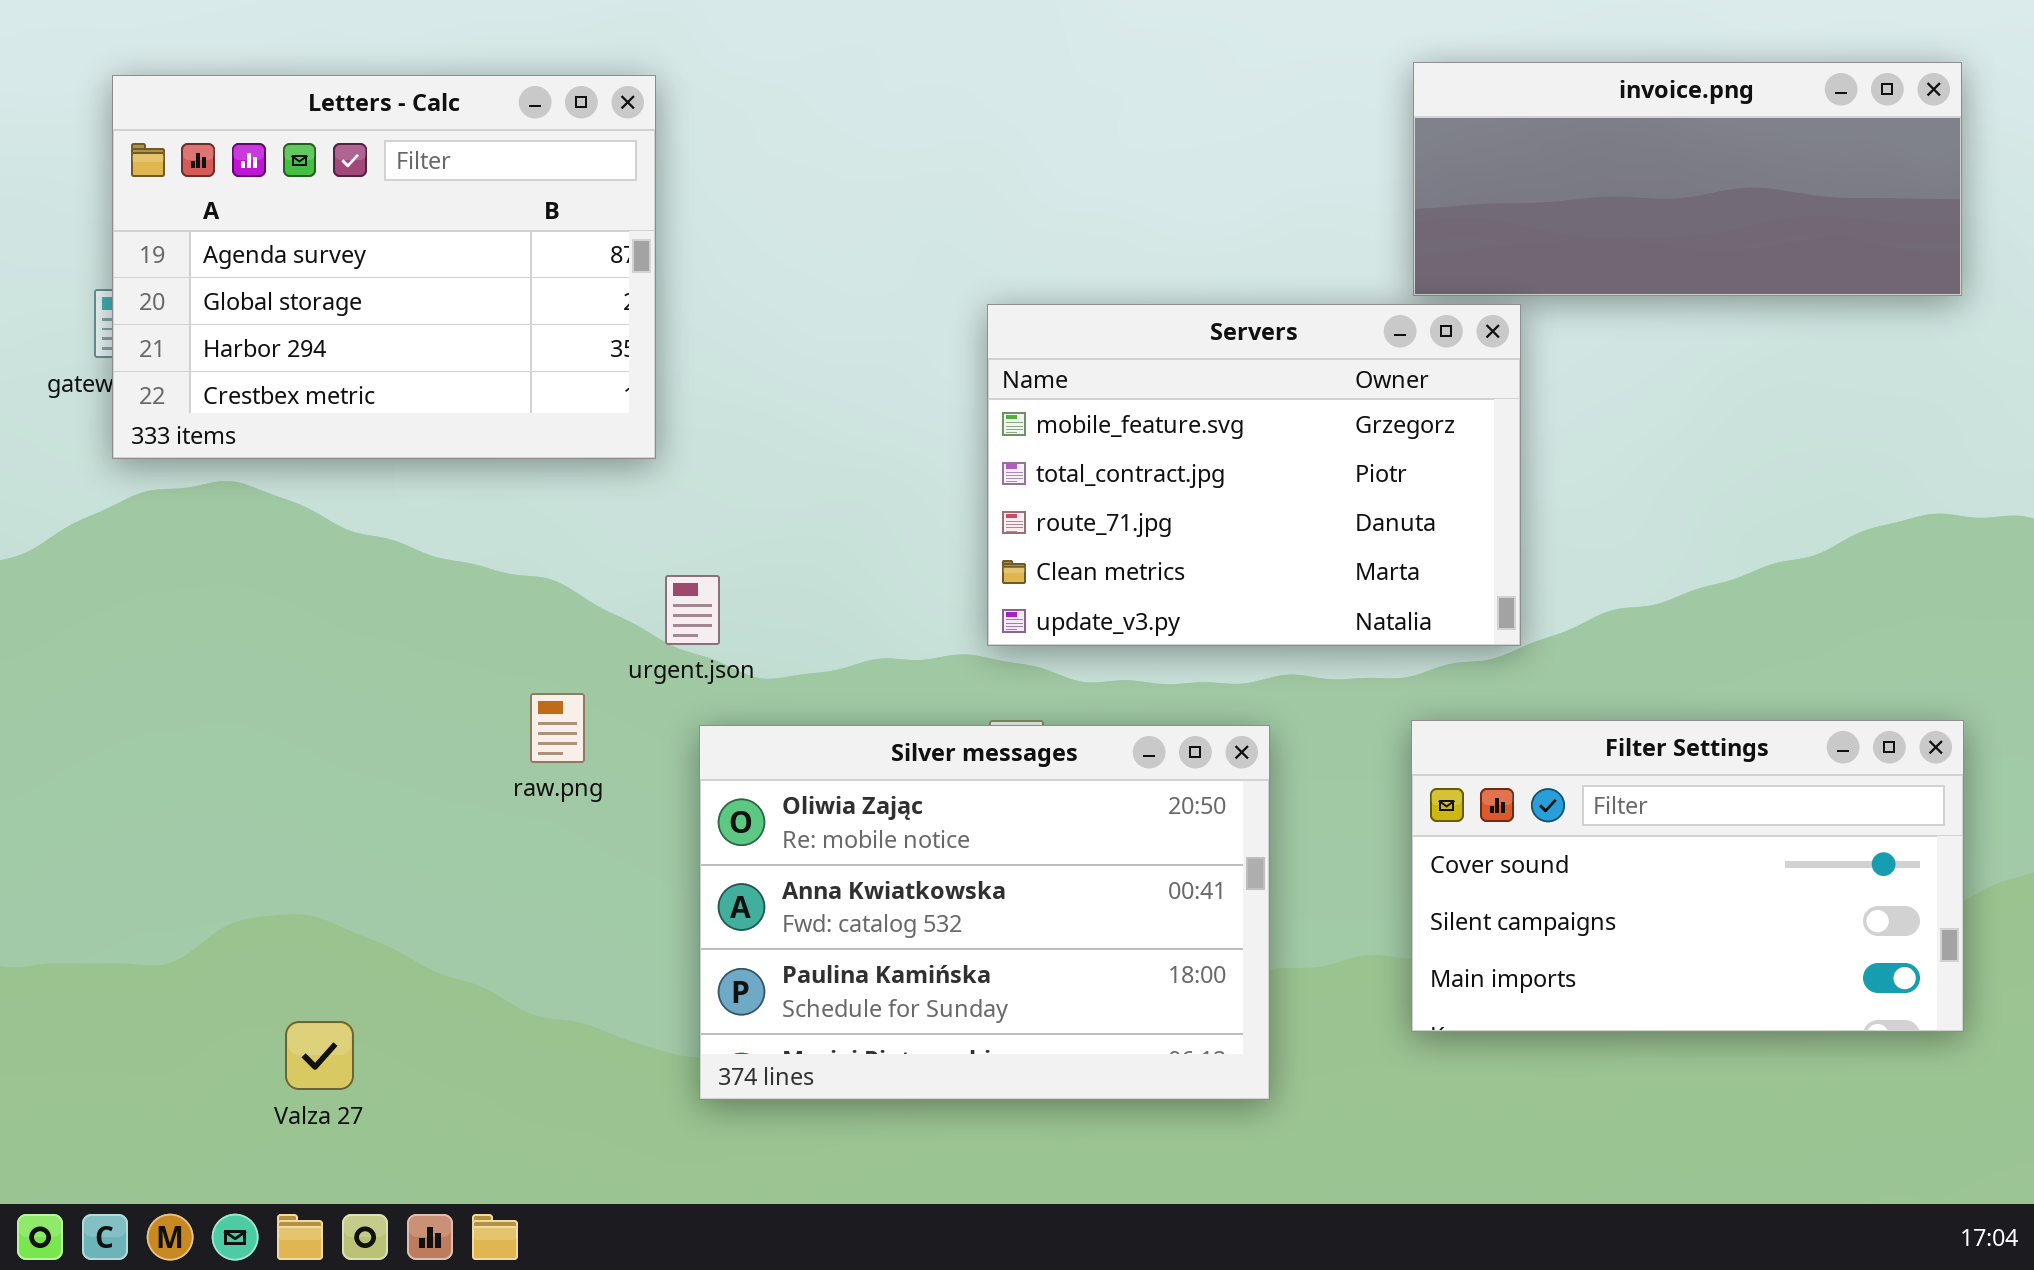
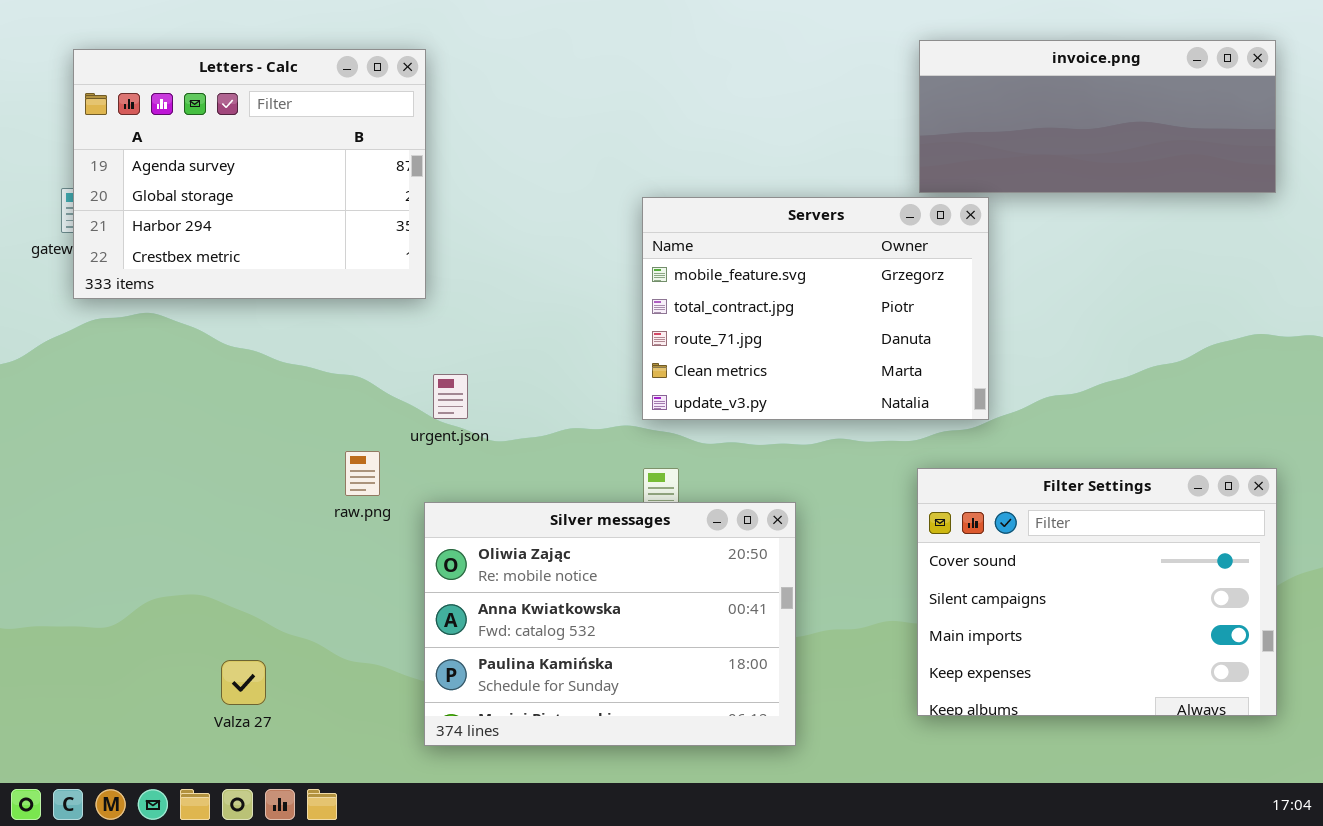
Filter Settings: [1411,720,1964,1032] -> [917,468,1277,716], resized
Silver messages: [699,725,1270,1100] -> [424,502,796,746], moved
Valza 27: [285,1021,354,1090] -> [221,660,266,705], moved

